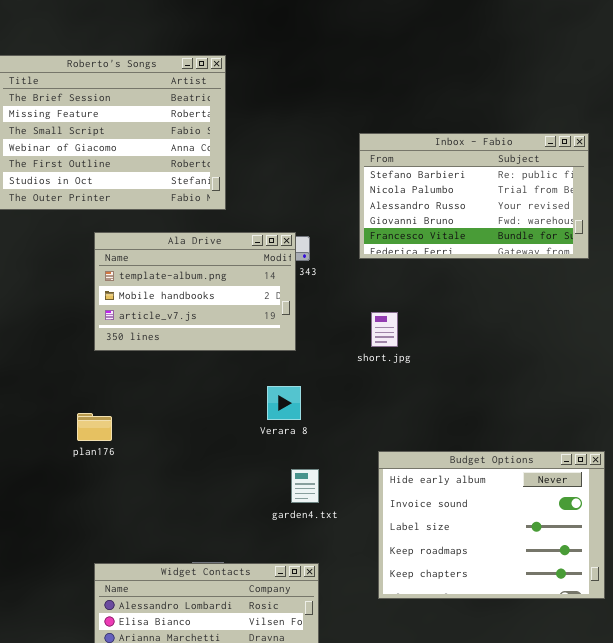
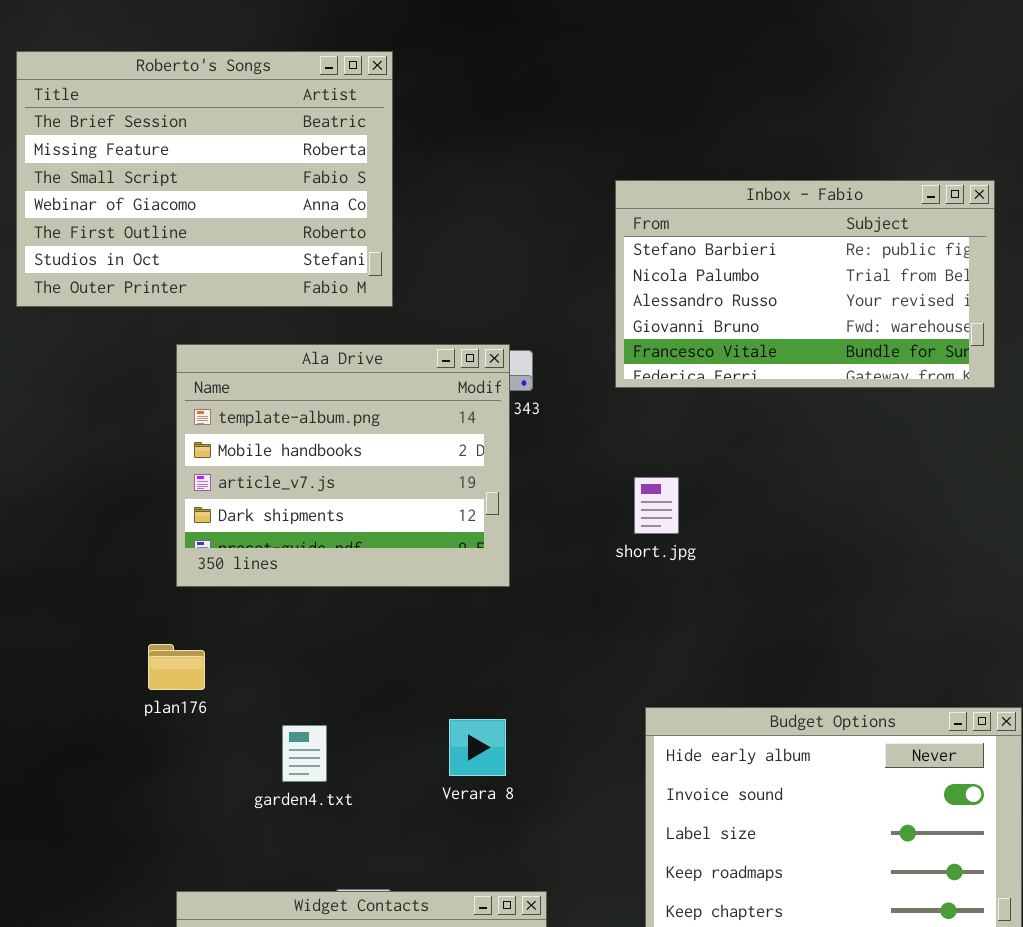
Ala Drive: [94,232,296,351] -> [176,344,510,587], resized
Verara 8: [267,386,301,420] -> [449,719,506,776], moved
garden4.txt: [291,469,319,503] -> [282,725,327,782], moved

